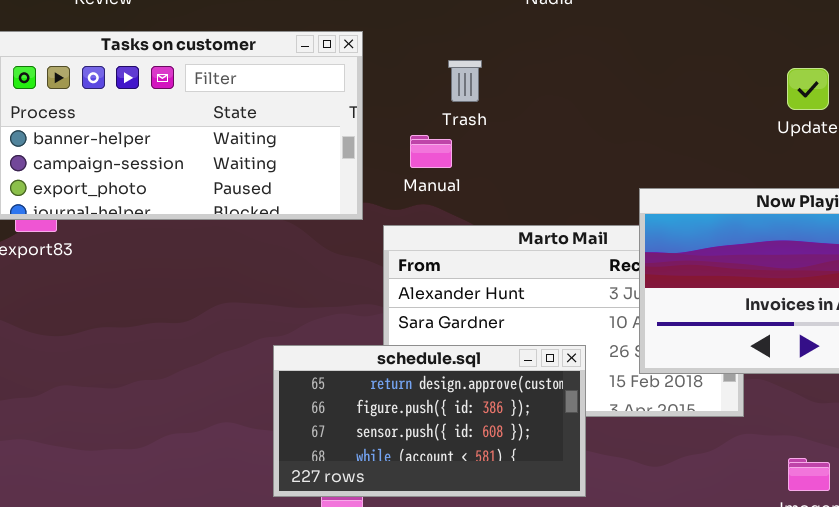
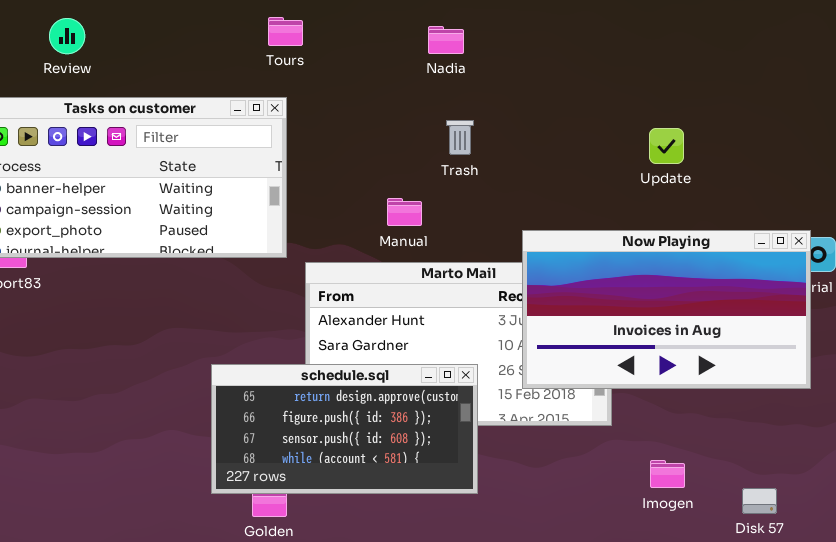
Trash: [448,60,482,102] -> [446,120,474,155], moved
Manual: [410,135,452,168] -> [387,198,422,226], moved

